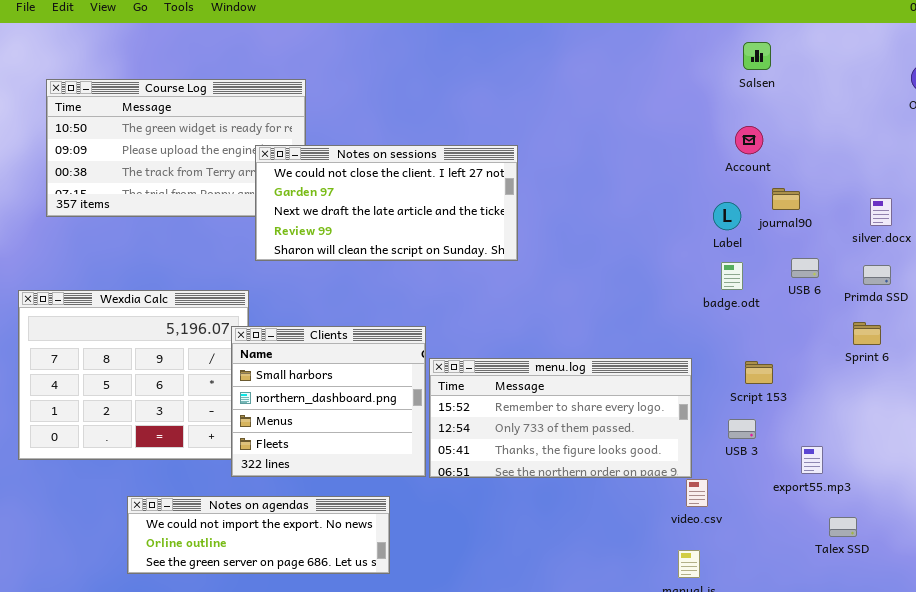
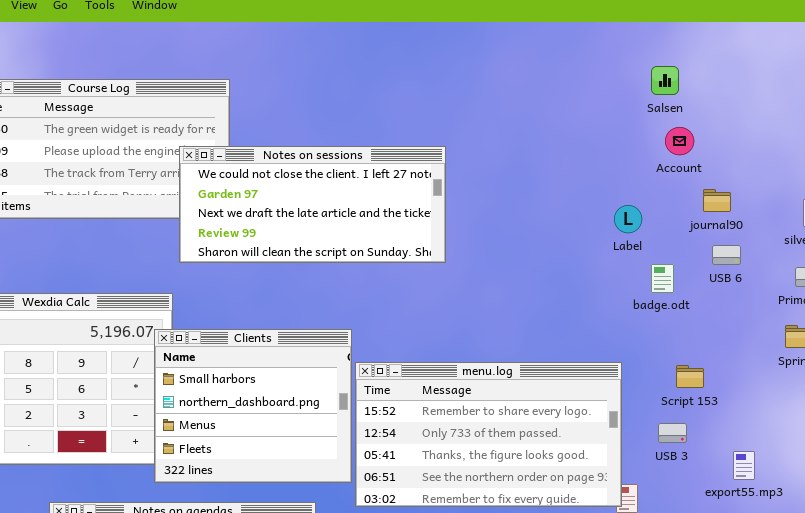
Salsen: [743,42,771,70] -> [651,66,679,95], moved
Label: [713,202,741,230] -> [614,205,642,233], moved
USB 6: [791,258,819,278] -> [712,245,741,265], moved
menu.log: [429,358,692,478] -> [355,362,622,507], resized

